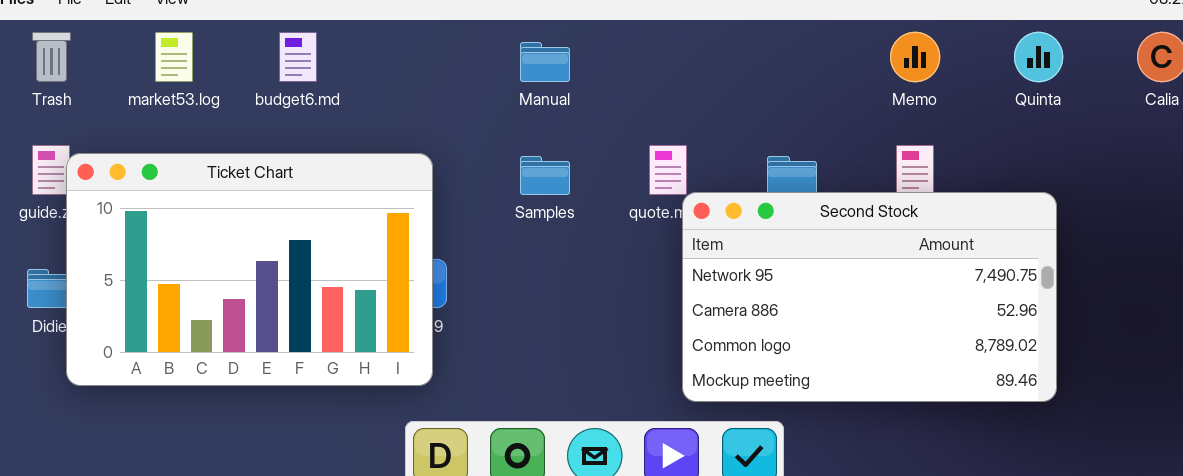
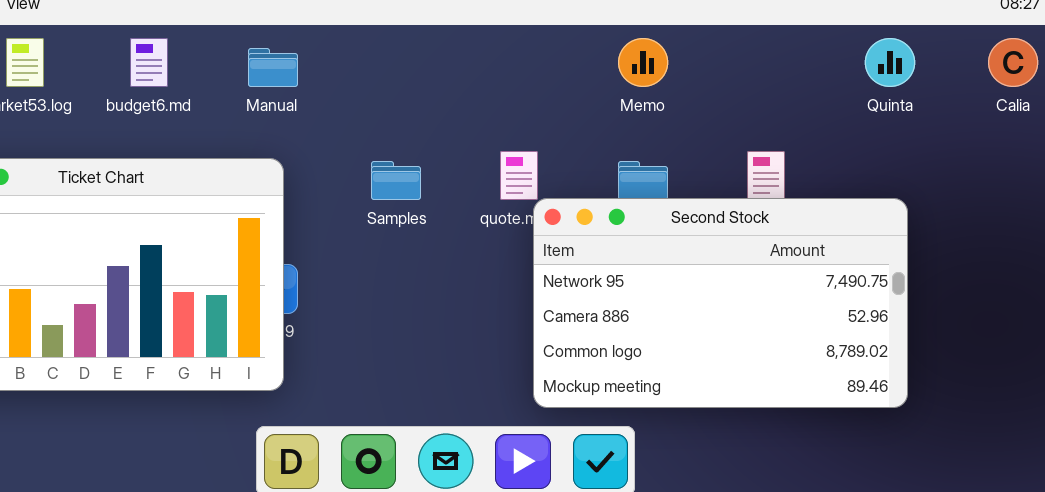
Memo: [890,32,940,82] -> [618,38,668,87], moved
Manual: [520,42,570,82] -> [248,48,298,87], moved

